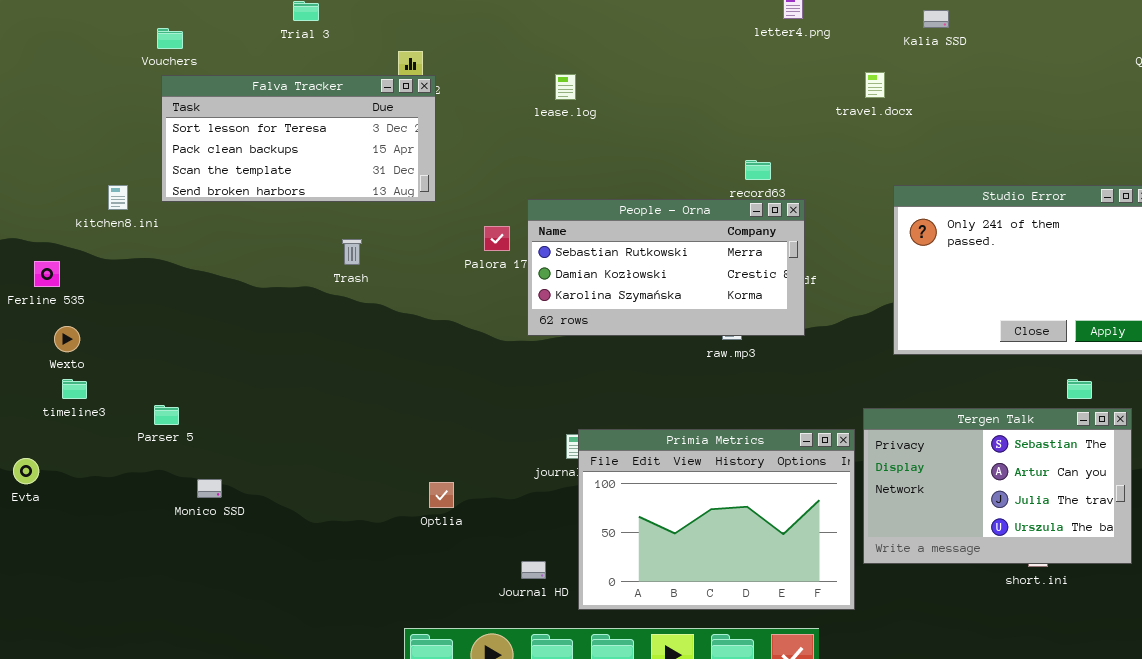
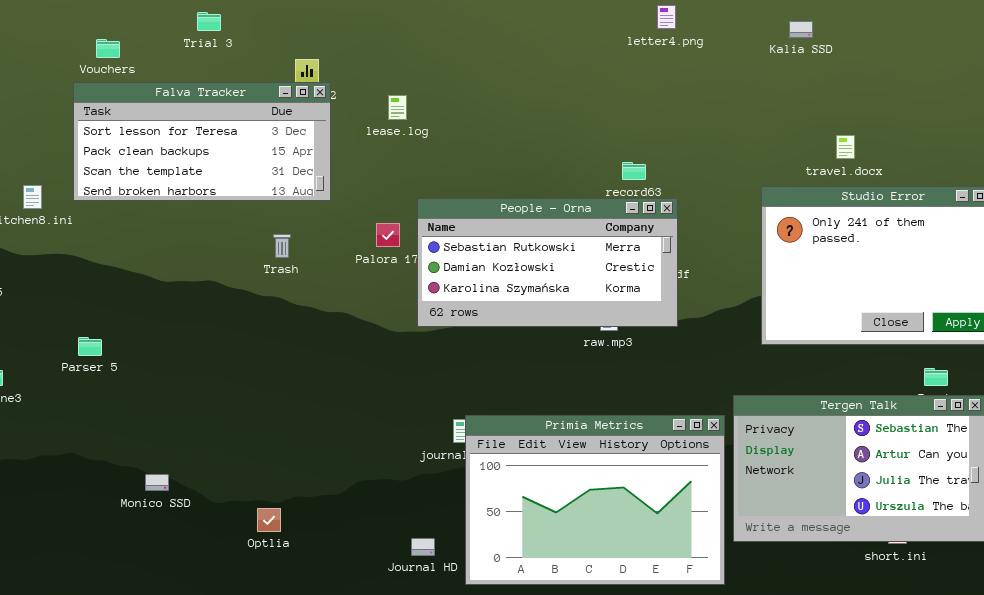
Vouchers: [157,28,183,49] -> [96,39,120,58], moved
travel.docx: [865,72,885,98] -> [836,135,855,159], moved
lease.log: [555,74,576,100] -> [388,95,407,120], moved
Trash: [342,239,362,265] -> [273,234,291,258], moved
Parser 5: [154,405,179,425] -> [78,337,102,356], moved
Monico SSD: [197,479,222,498] -> [145,474,169,491], moved
Optlia: [429,482,454,508] -> [257,508,281,532], moved

